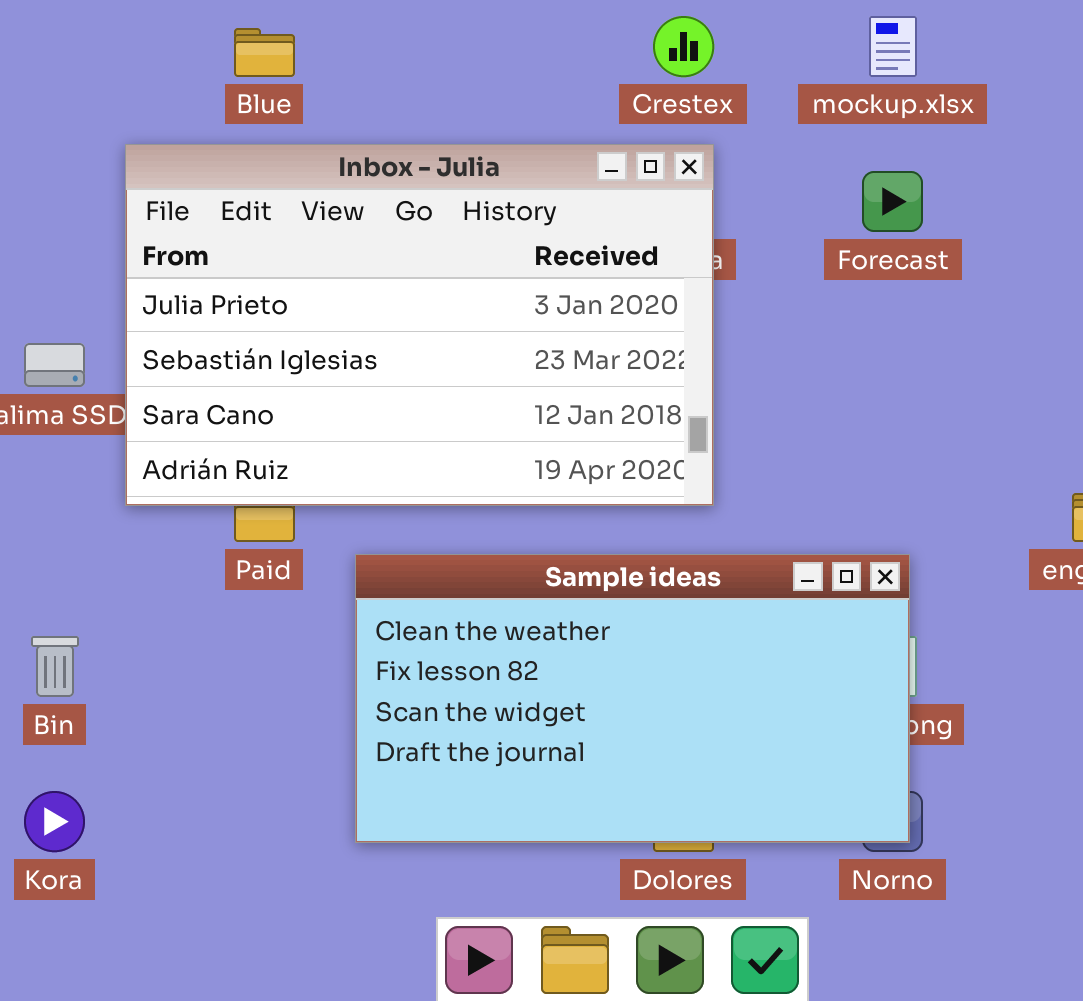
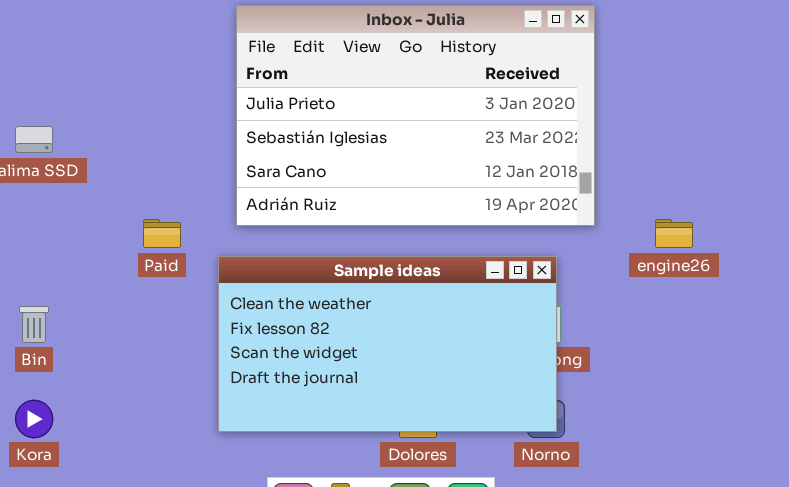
Inbox - Julia: [125,144,714,506] -> [236,5,595,226], moved

